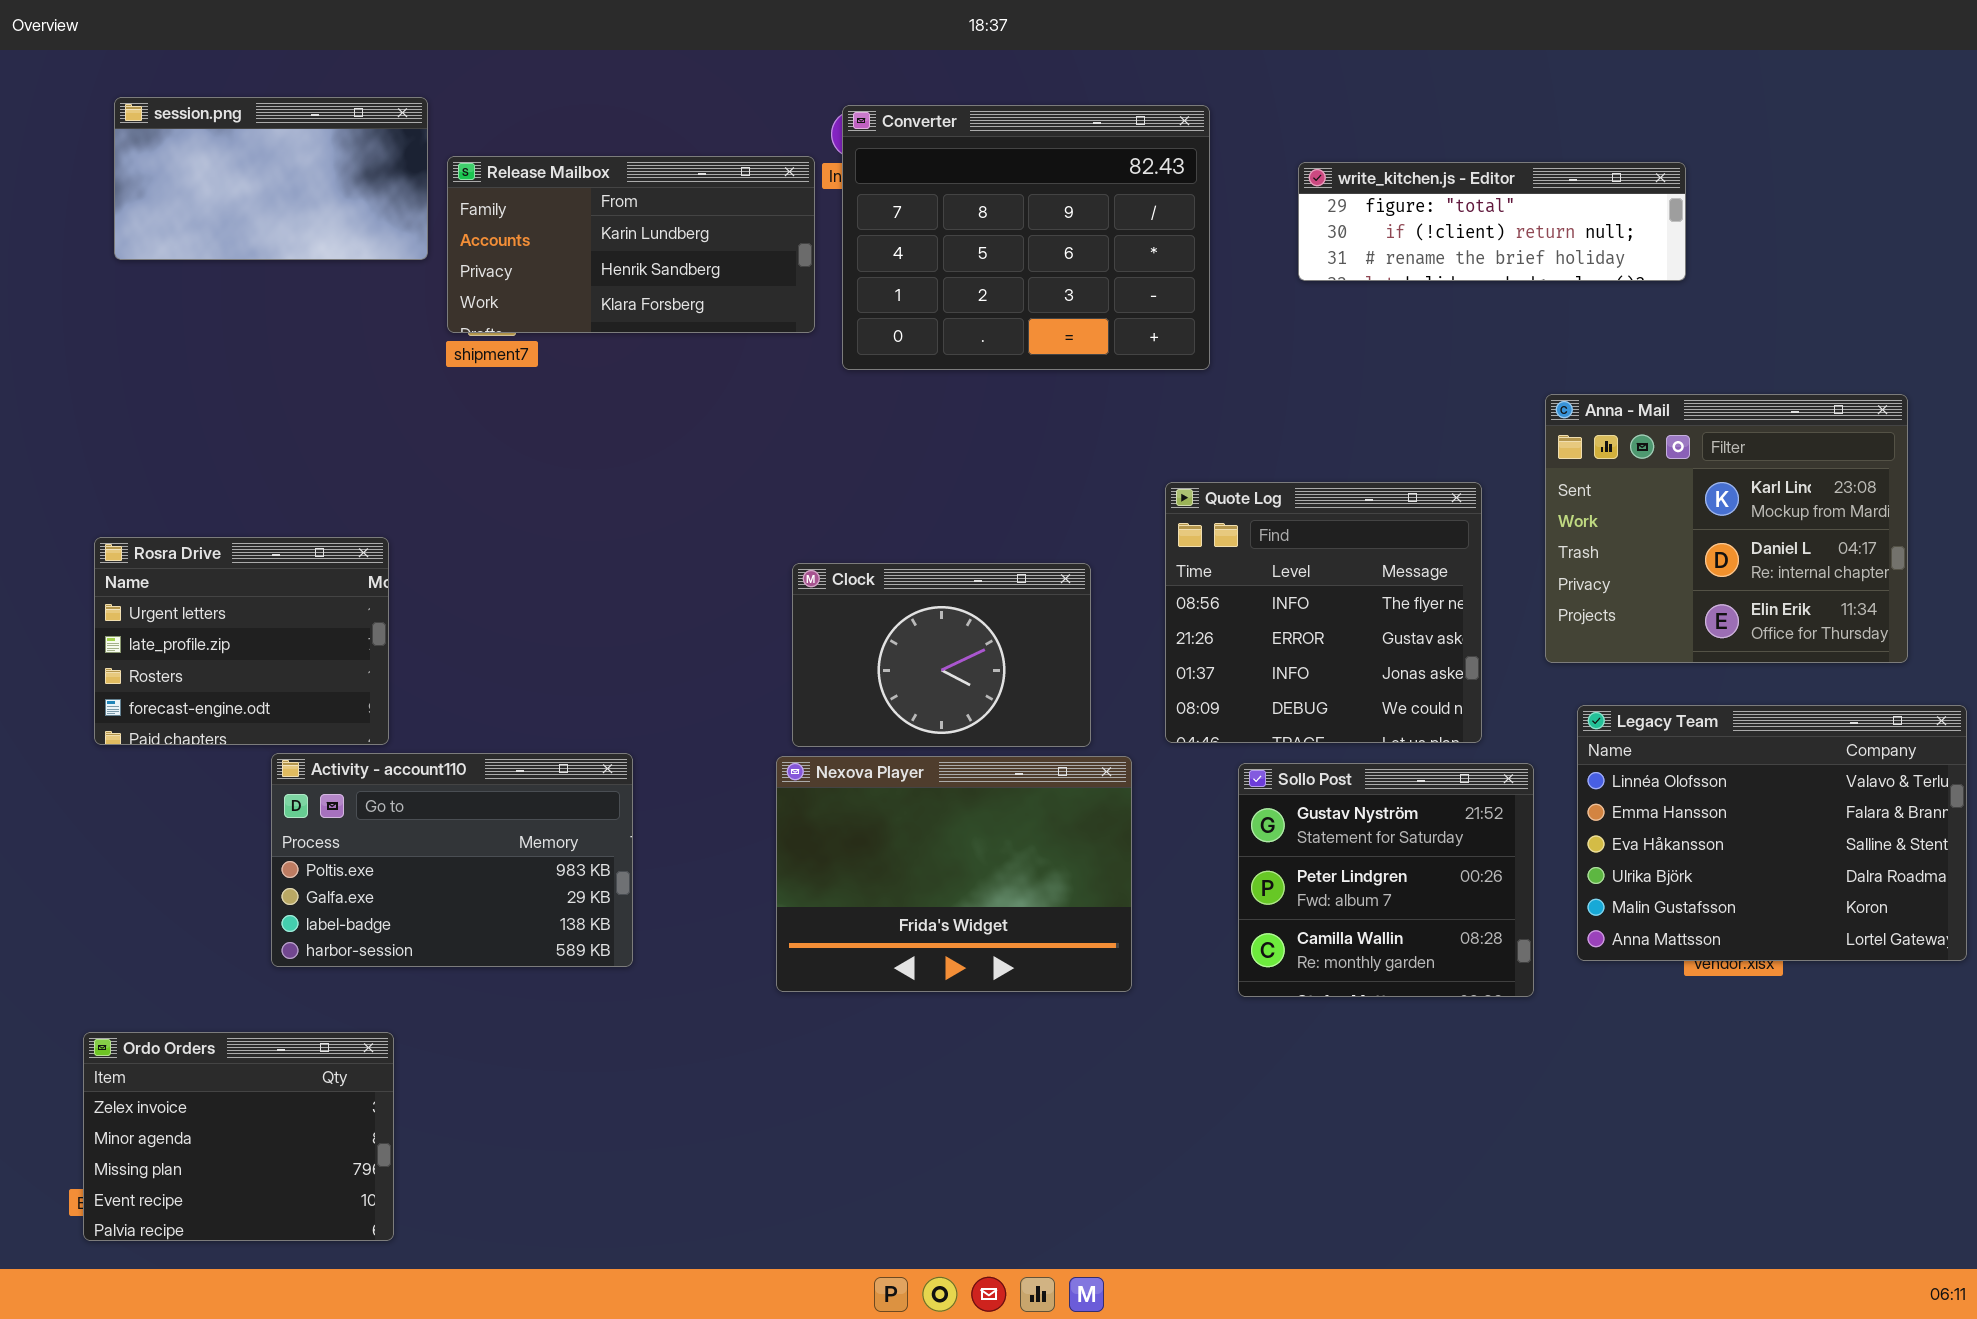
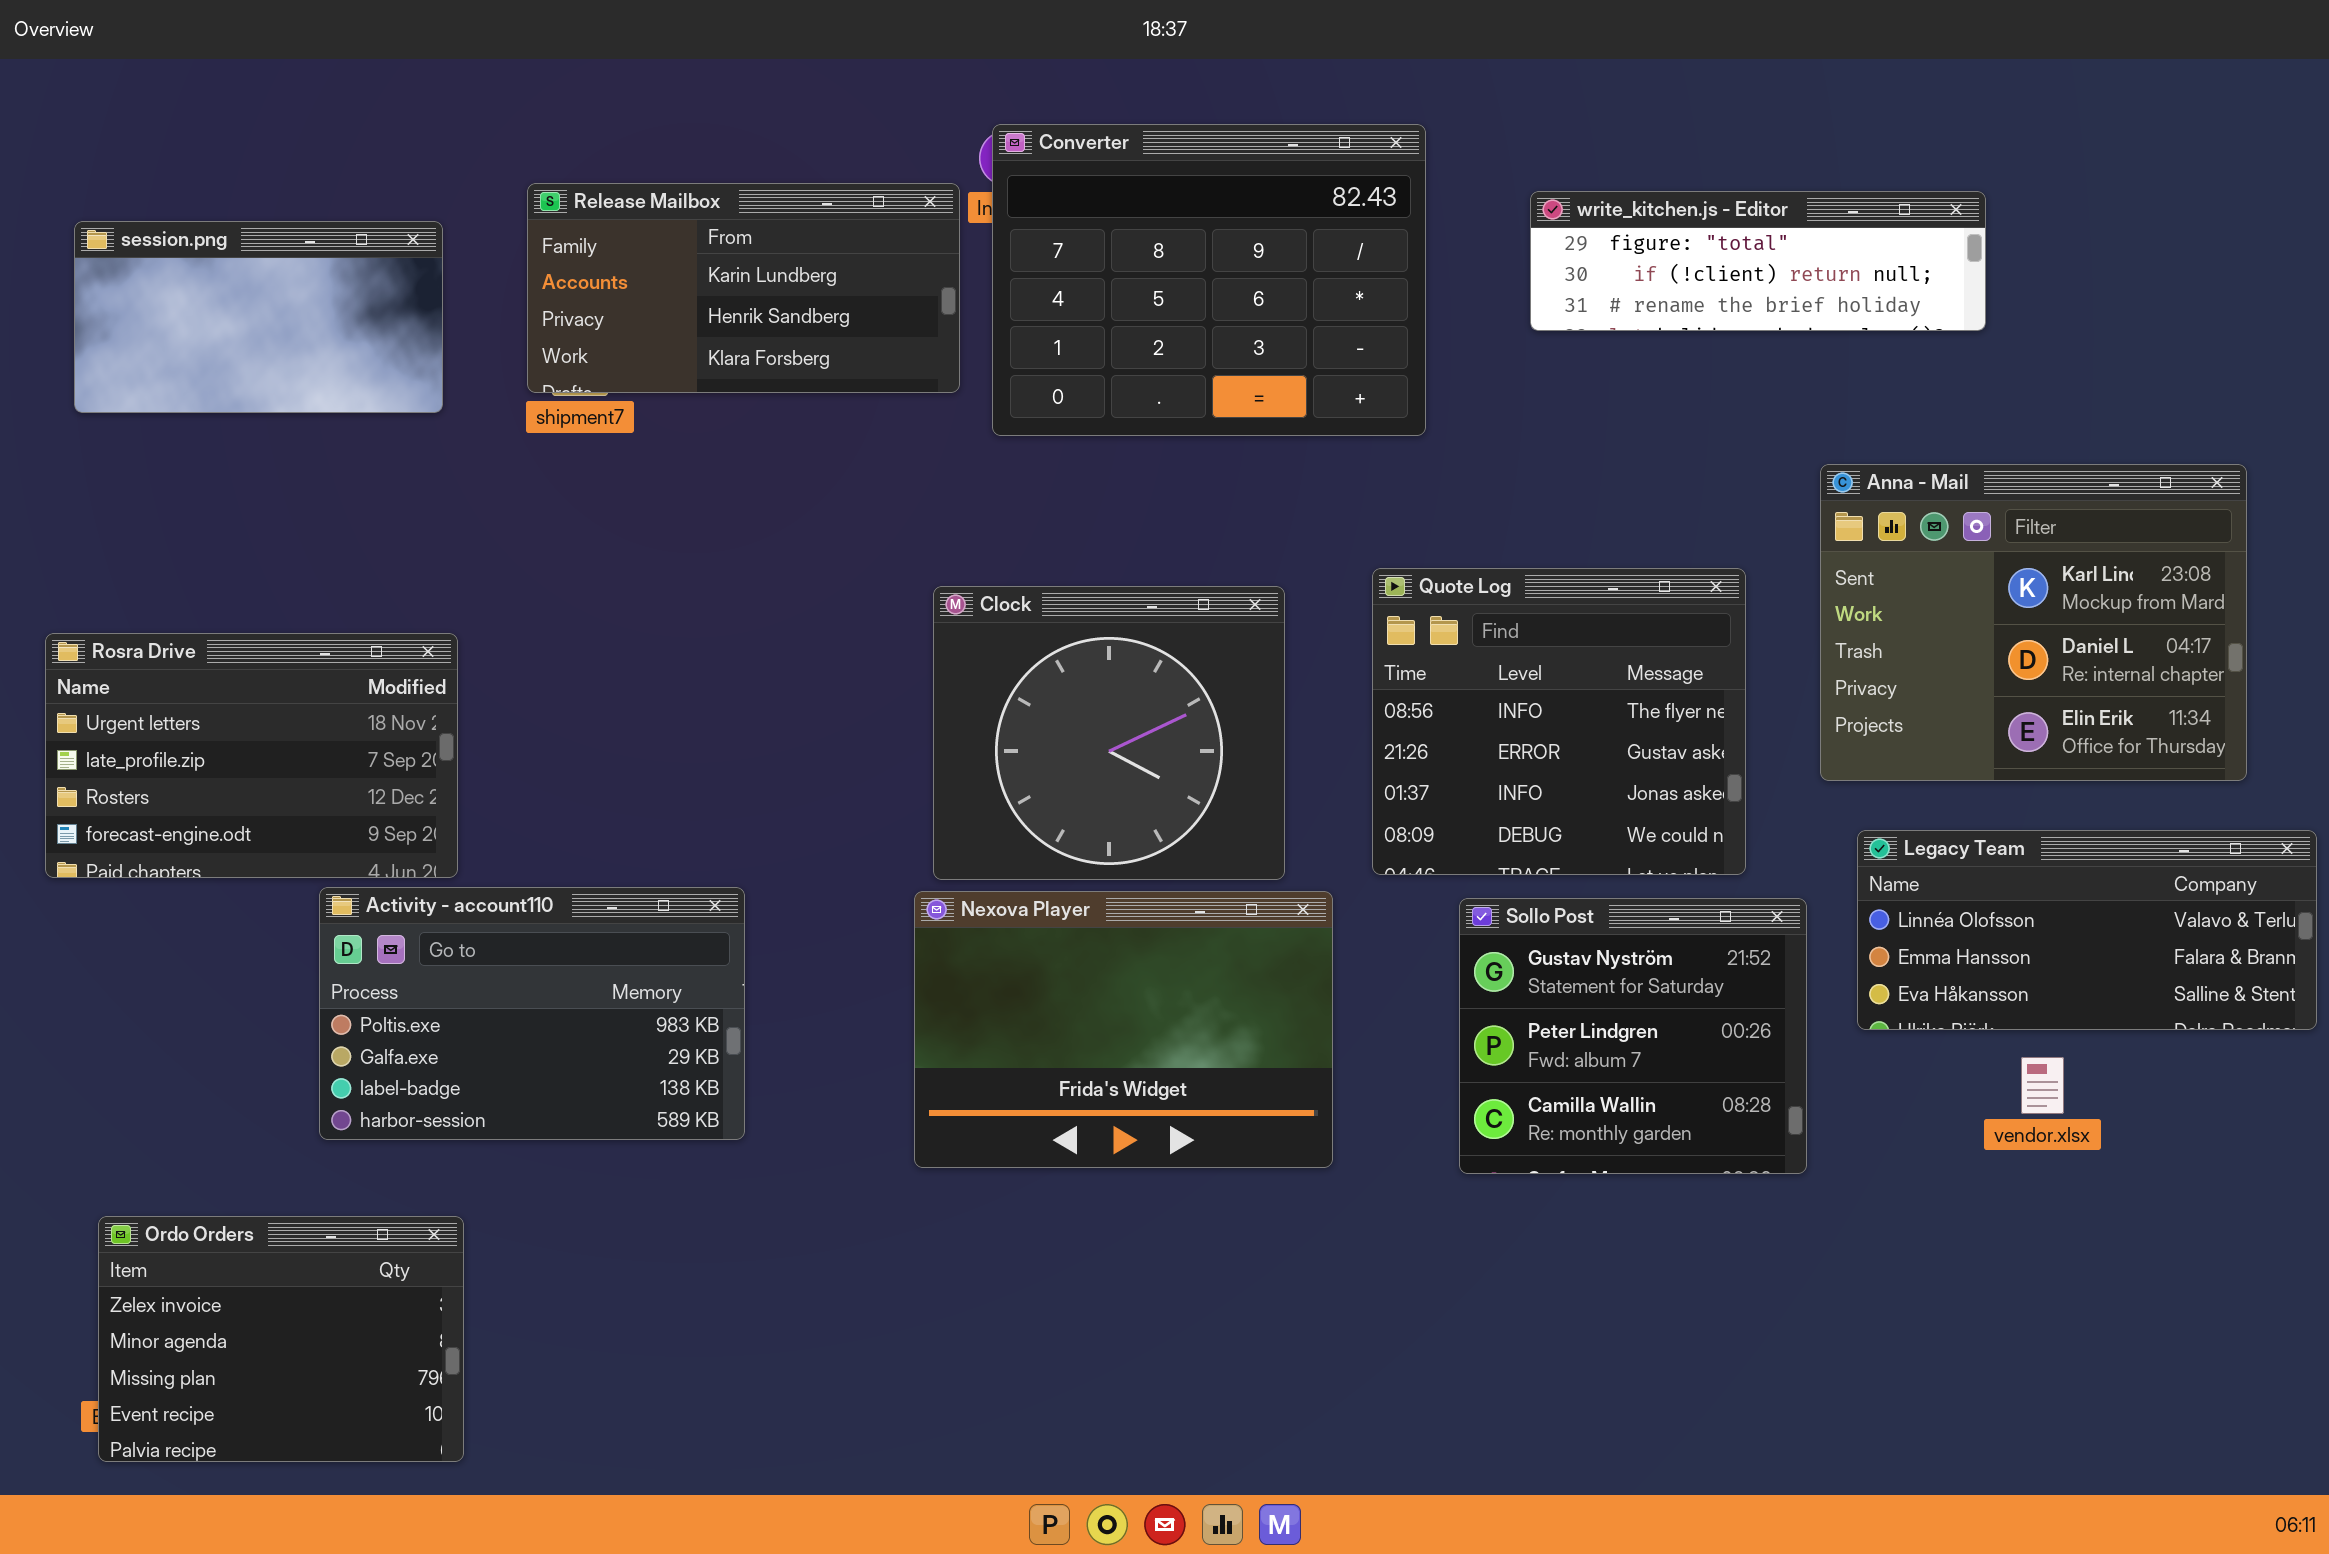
session.png: [114,97,428,260] -> [74,221,443,413], moved
Rosra Drive: [94,537,389,745] -> [45,633,458,878], resized
Clock: [792,563,1091,747] -> [933,586,1285,880], resized
Legacy Team: [1577,705,1967,961] -> [1857,830,2317,1030], resized

